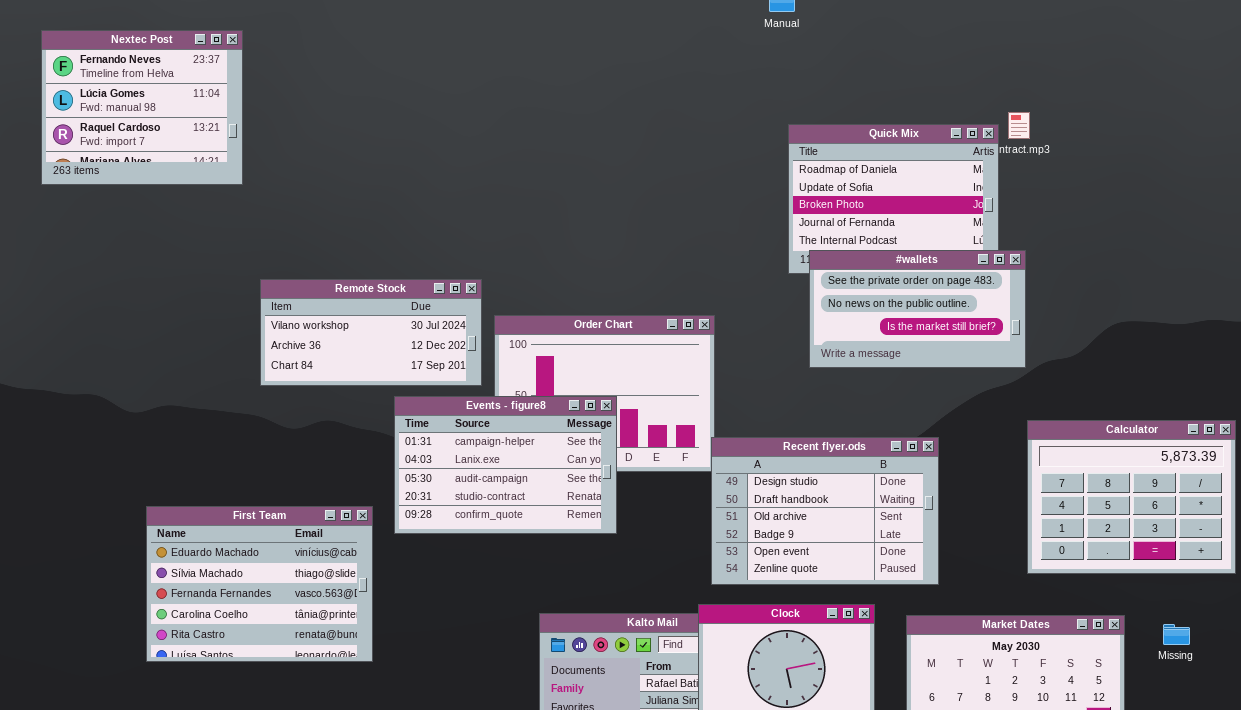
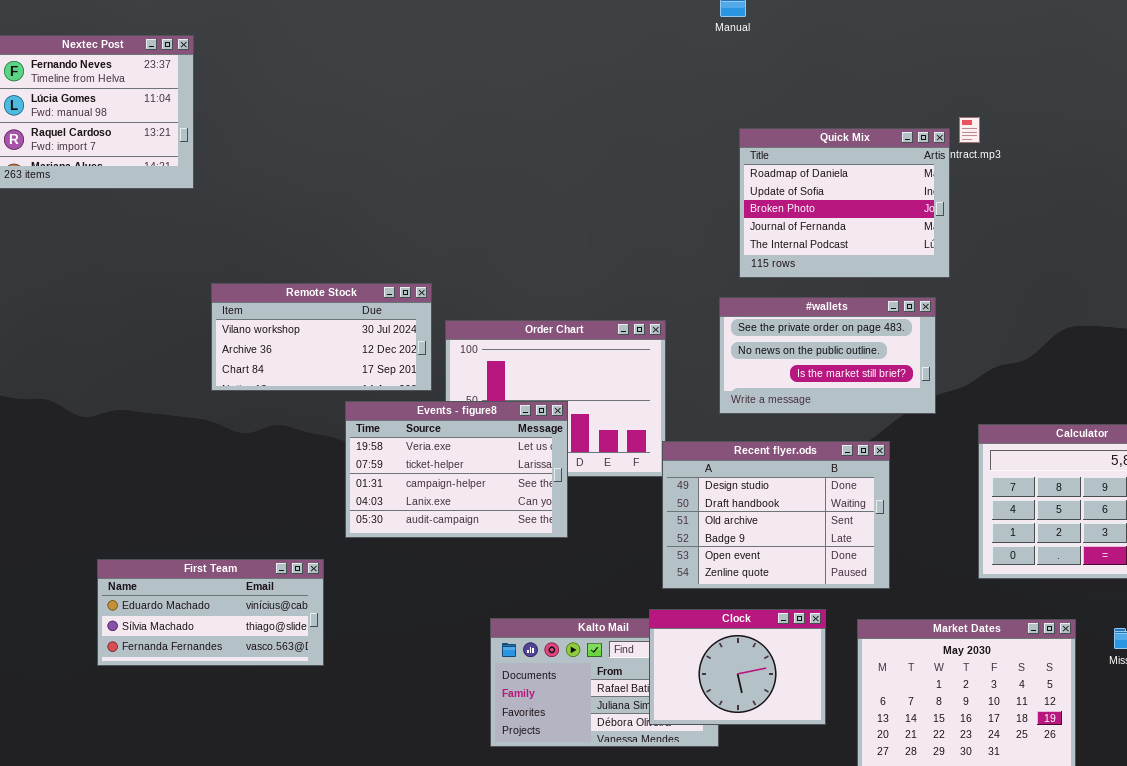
#wallets: [809,250,1026,368] -> [719,297,936,414], moved
Events - figure8: [394,396,617,534] -> [345,401,568,538], scrolled up 2 rows
First Team: [146,506,373,662] -> [97,559,324,666], resized

